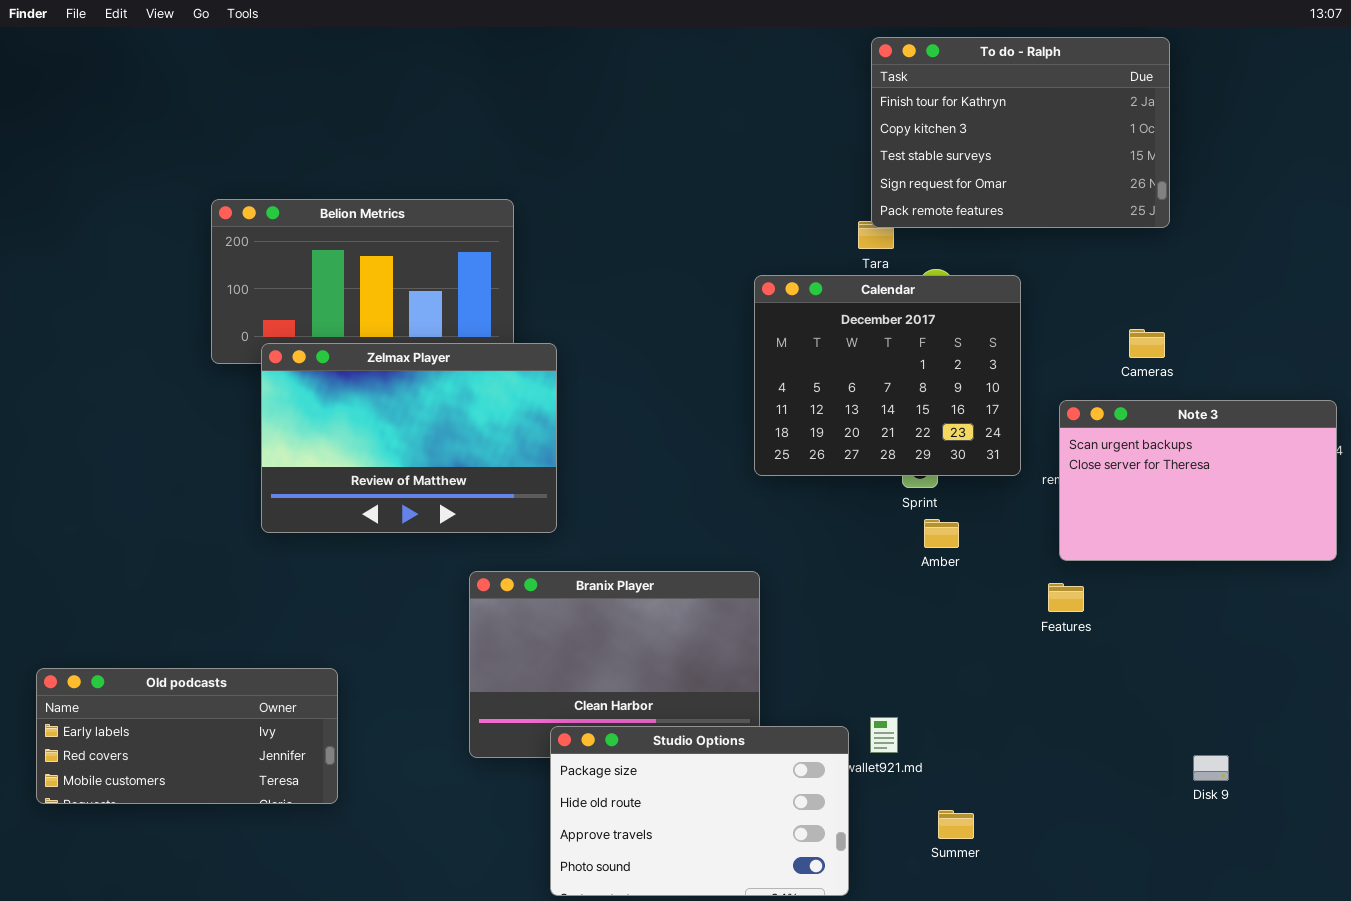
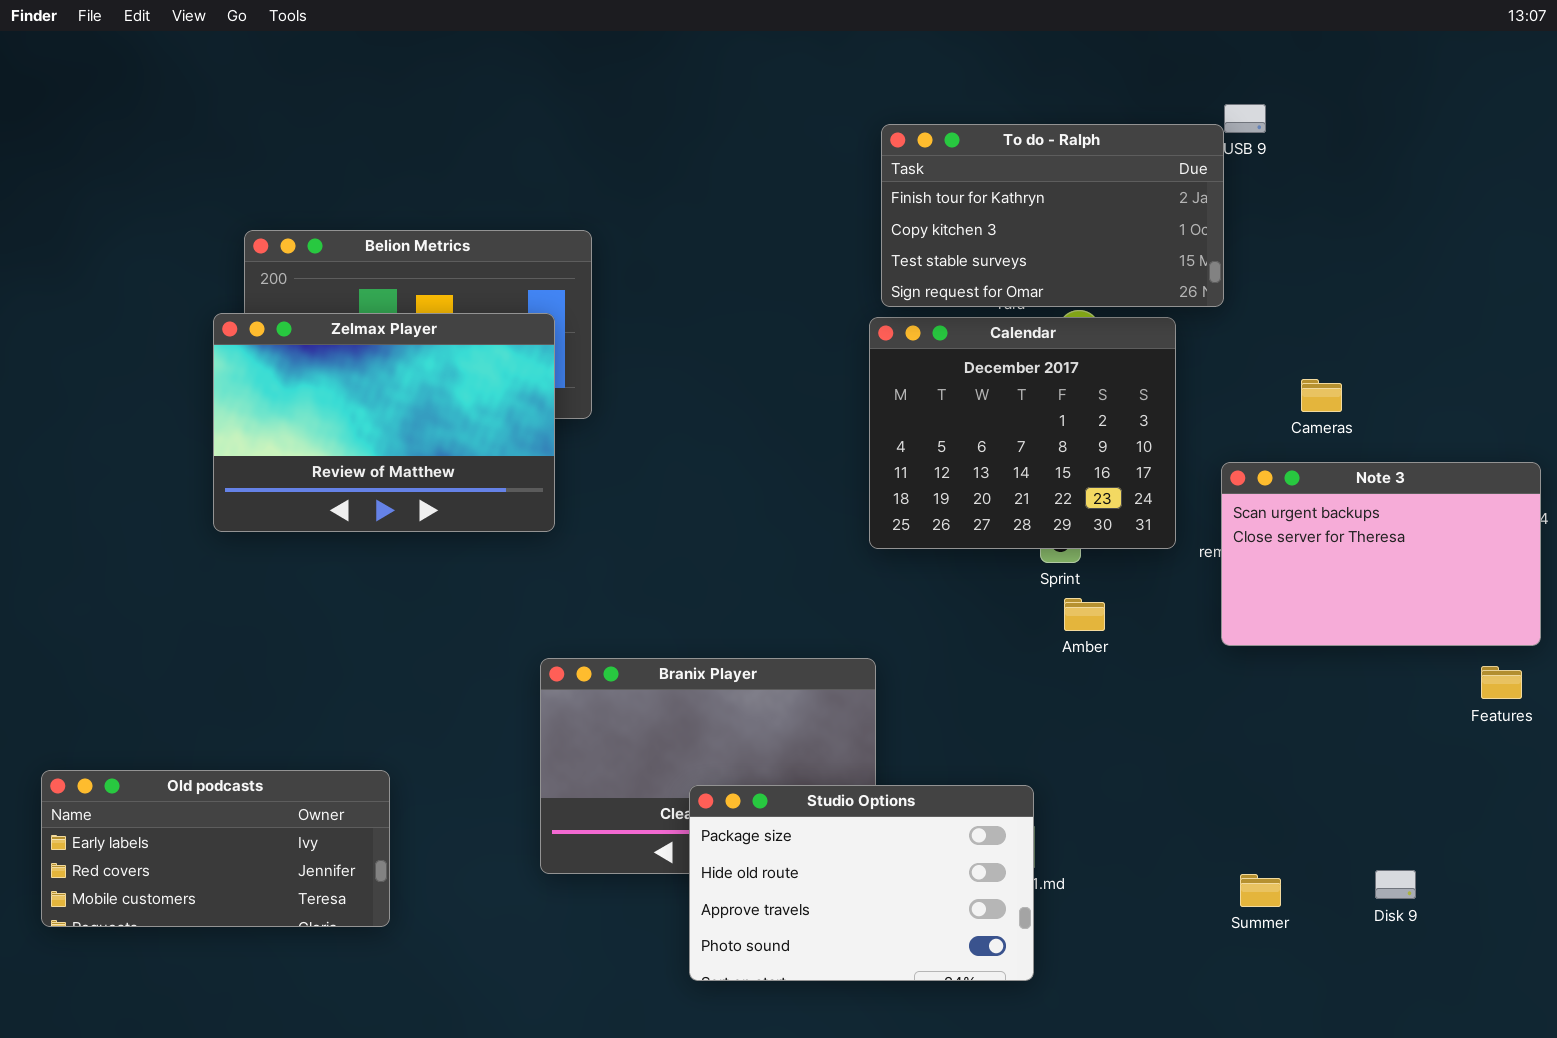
To do - Ralph: [871,37,1170,228] -> [881,124,1224,307], moved, resized
Zelmax Player: [261,343,557,533] -> [213,313,555,532], moved
Features: [1048,583,1084,612] -> [1481,666,1522,699], moved
Studio Options: [550,726,849,896] -> [689,785,1034,981], moved
Summer: [938,810,974,839] -> [1240,874,1281,907], moved

